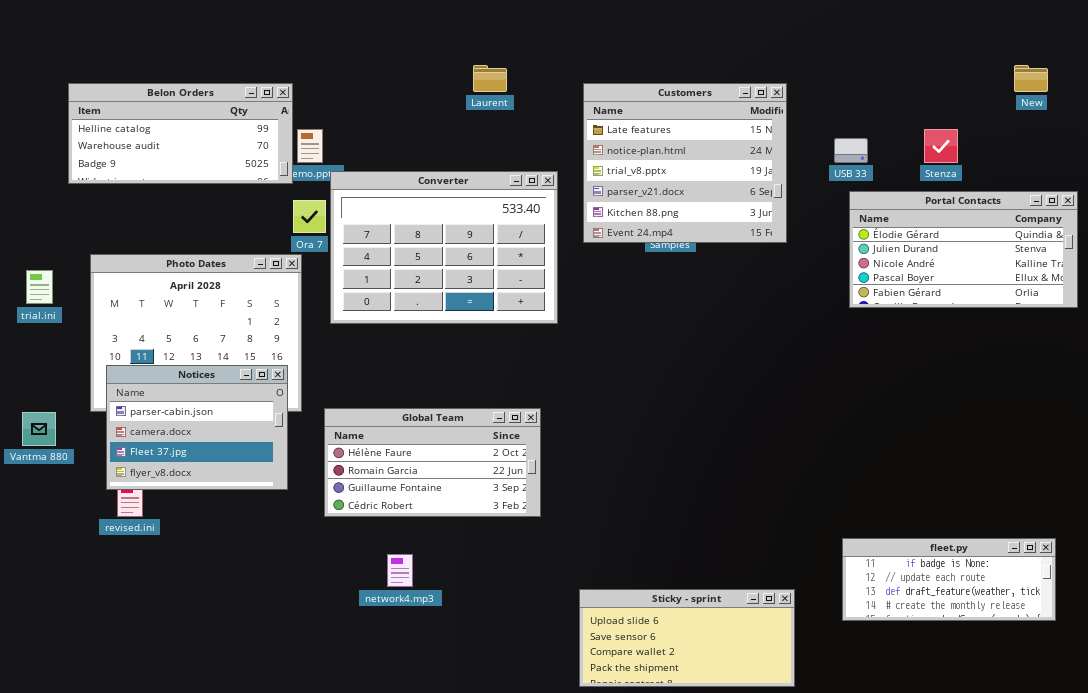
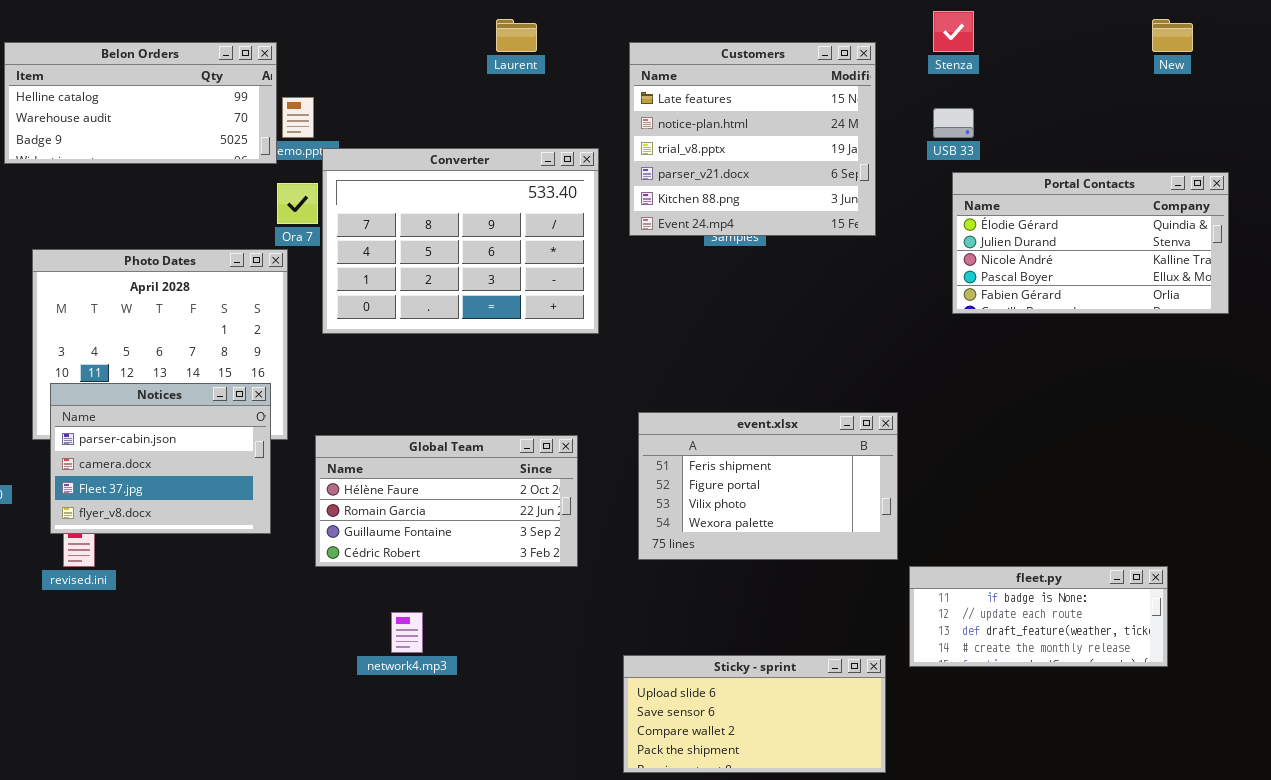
Stenza: [924,129,958,163] -> [933,11,974,52], moved
event.xlsx: none -> [638,412,898,560], opened
fleet.py: [842,538,1056,621] -> [909,566,1168,667], moved

